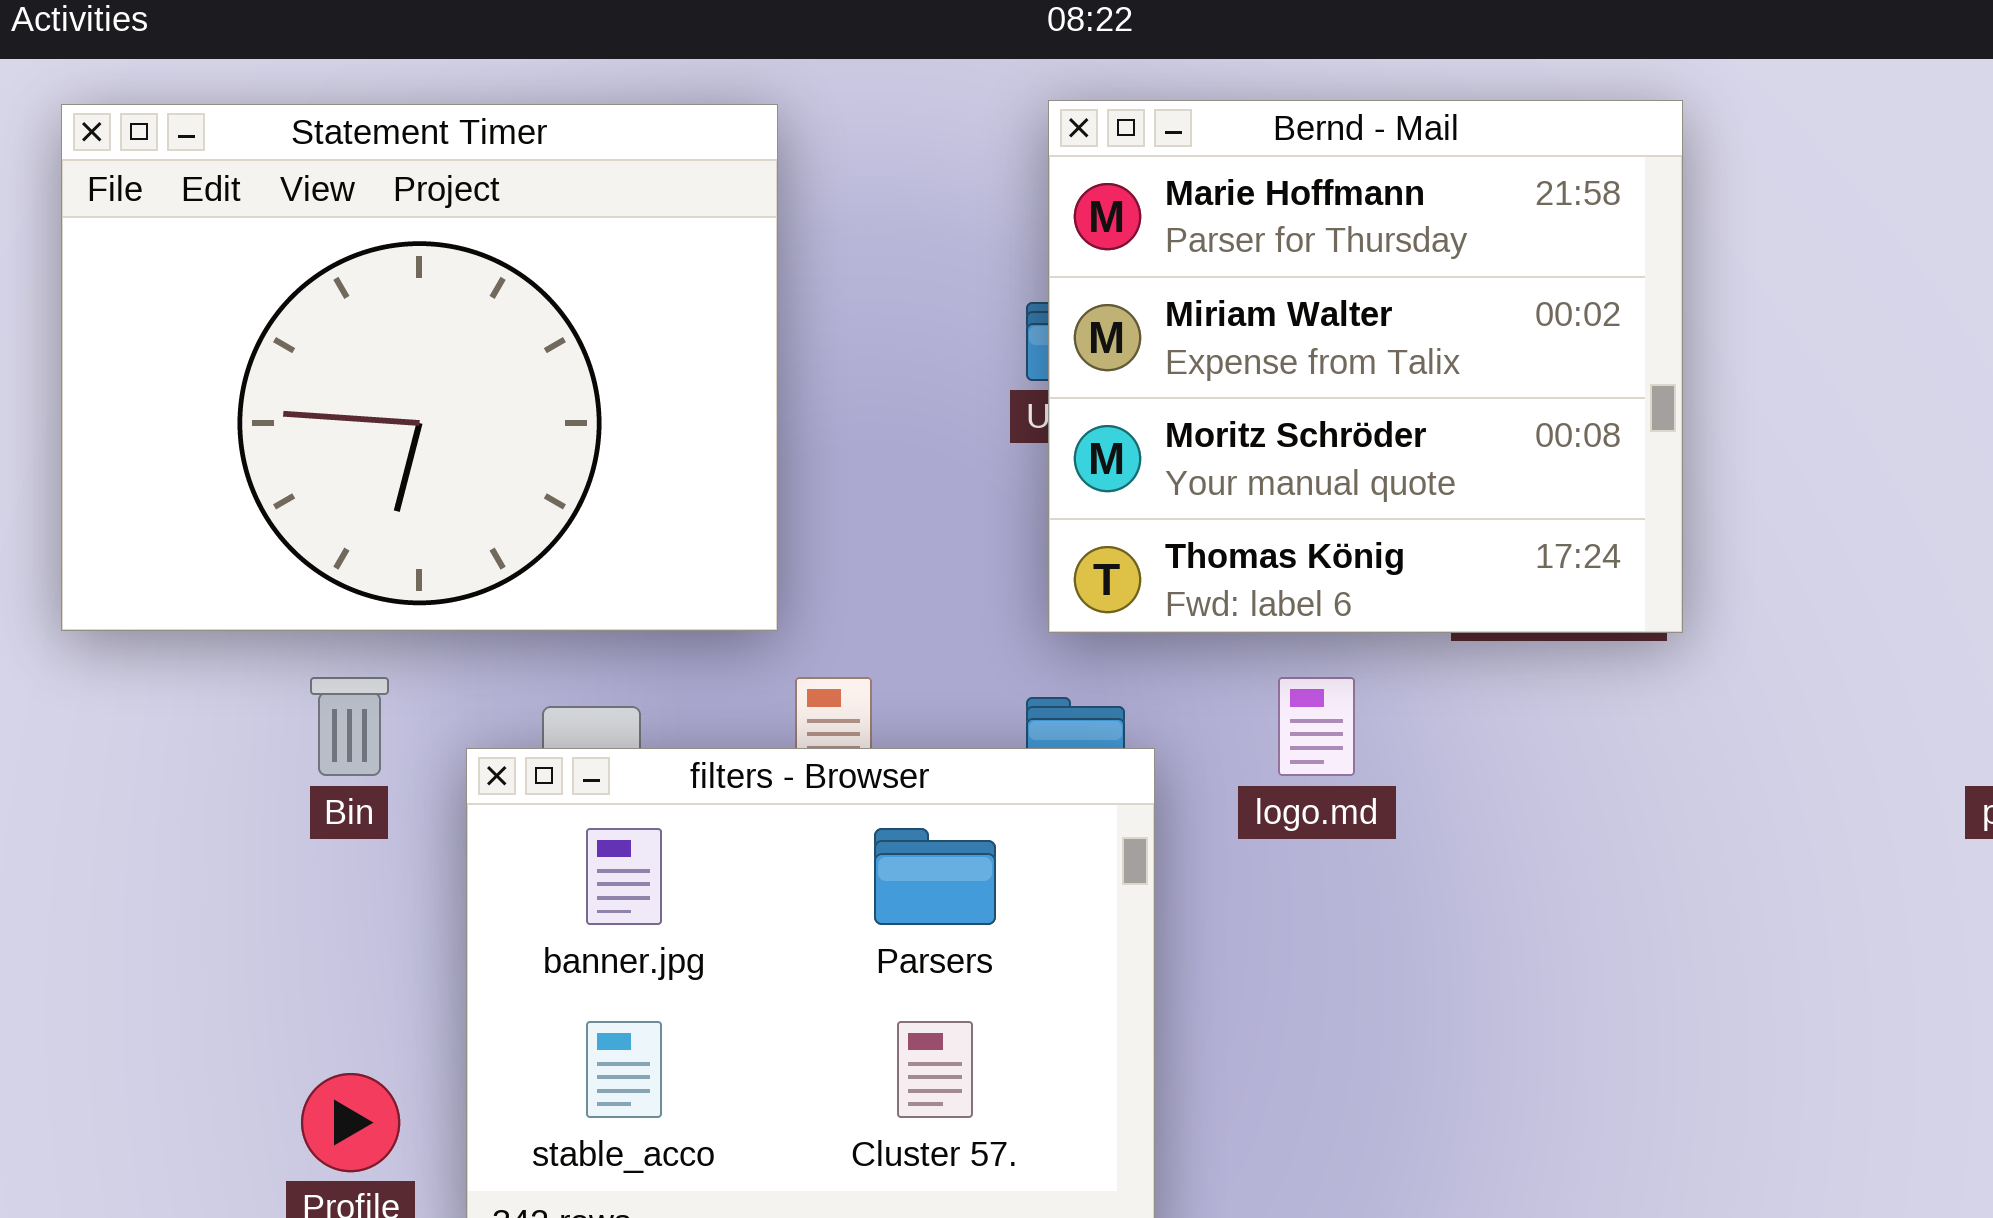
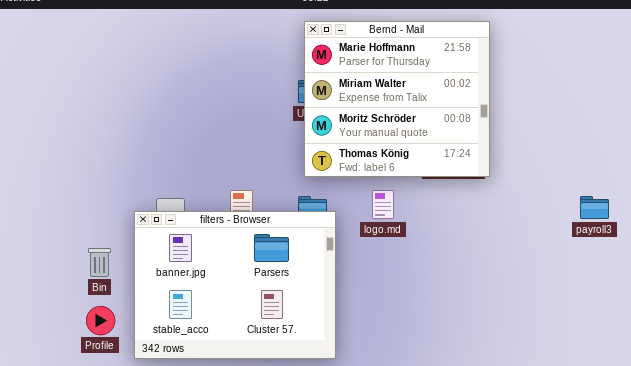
Statement Timer: [61,104,778,631] -> none, closed
Bin: [310,677,389,776] -> [88,248,111,277], moved

